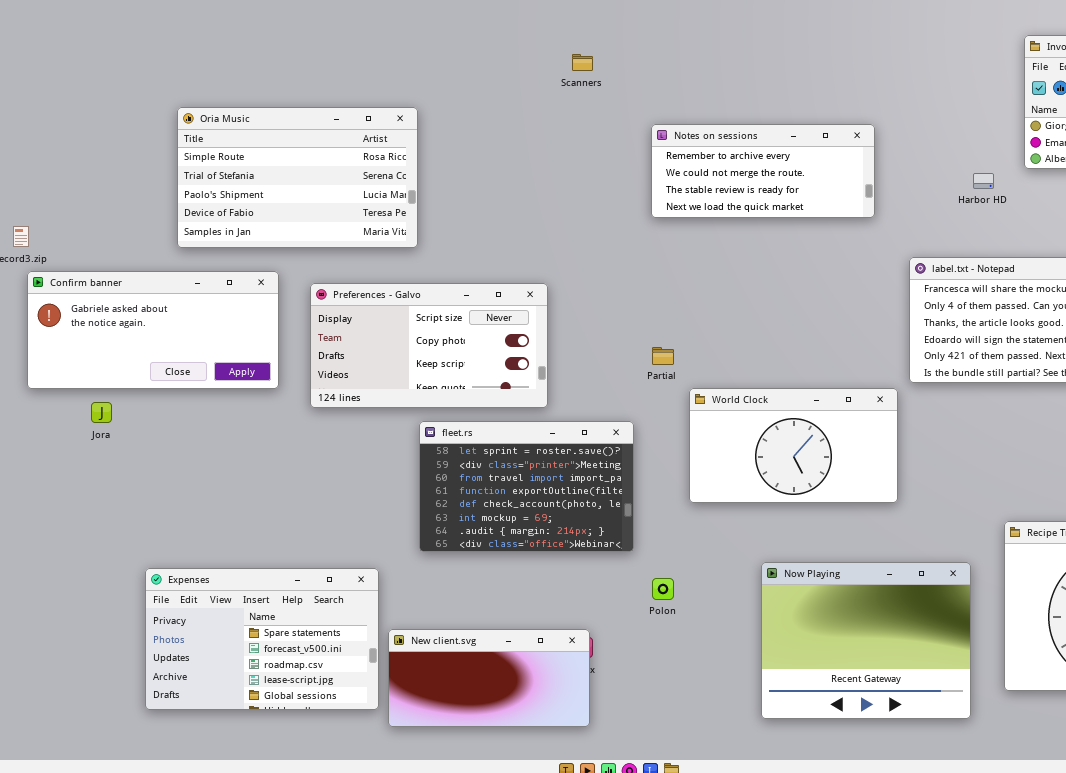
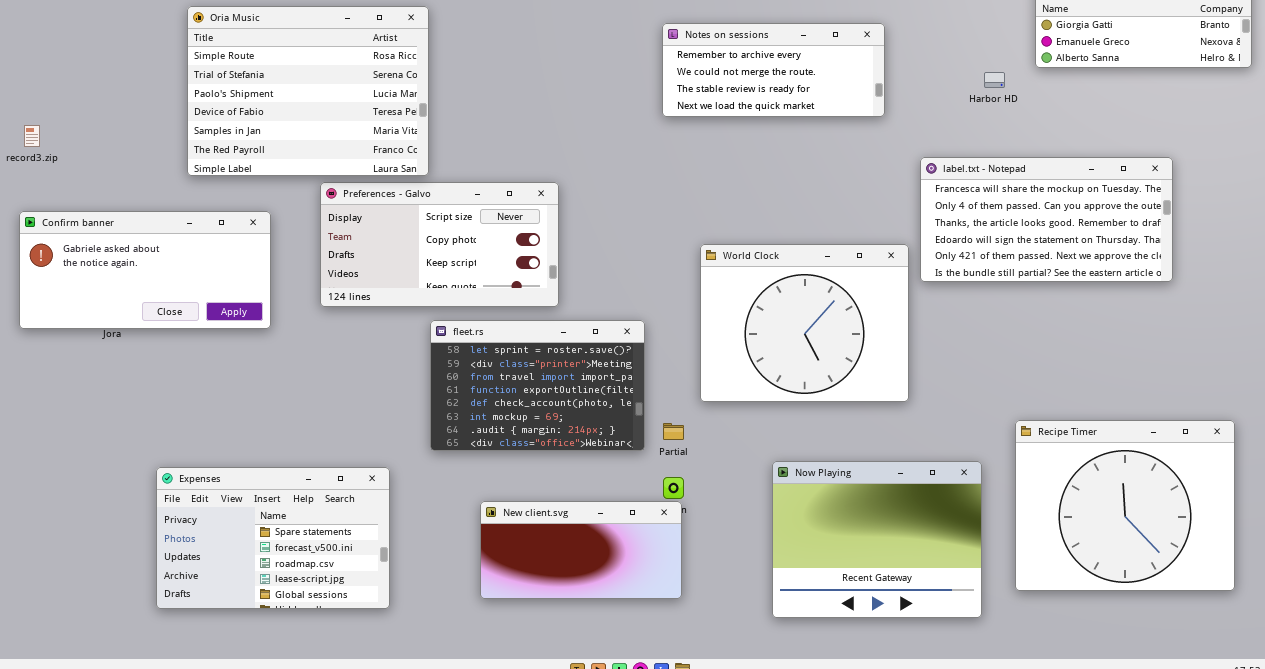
Oria Music: [177,107,418,248] -> [187,6,429,176], resized
Confirm banner: [27,271,279,389] -> [19,211,271,329], moved
Partial: [652,347,674,365] -> [663,423,684,440], moved
World Clock: [689,388,898,503] -> [700,244,909,402], resized
New client.svg: [388,629,590,727] -> [480,501,682,599], moved

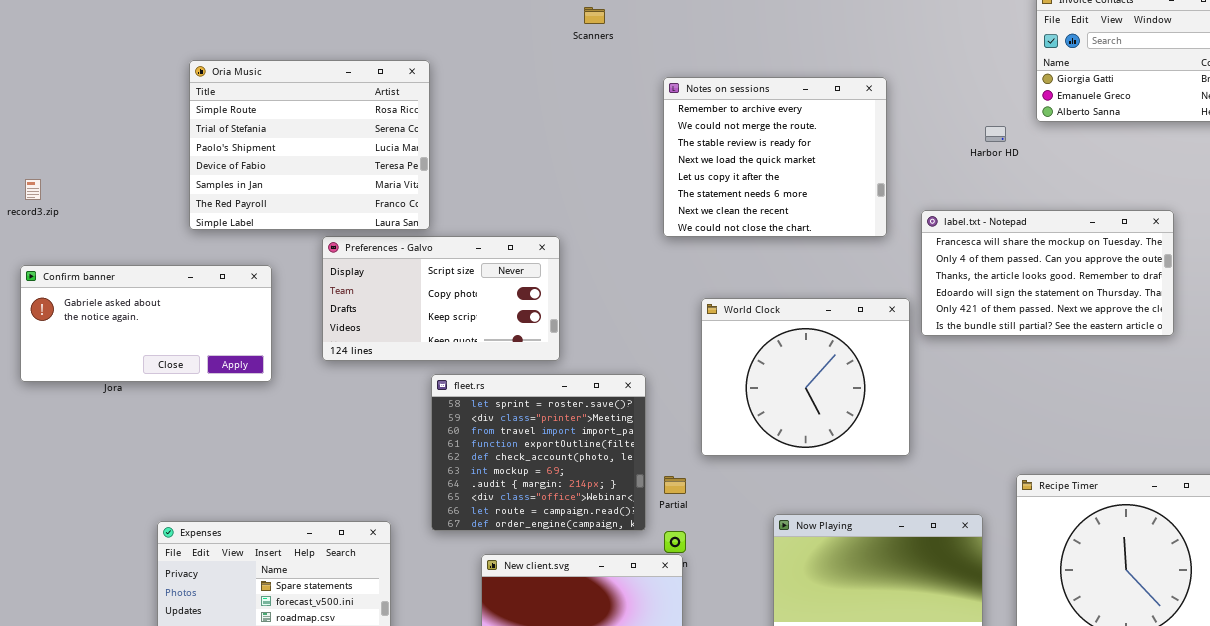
Notes on sessions: [662,23,885,117] -> [663,77,887,237], resized
fleet.rs: [430,320,645,451] -> [431,374,646,531], resized

